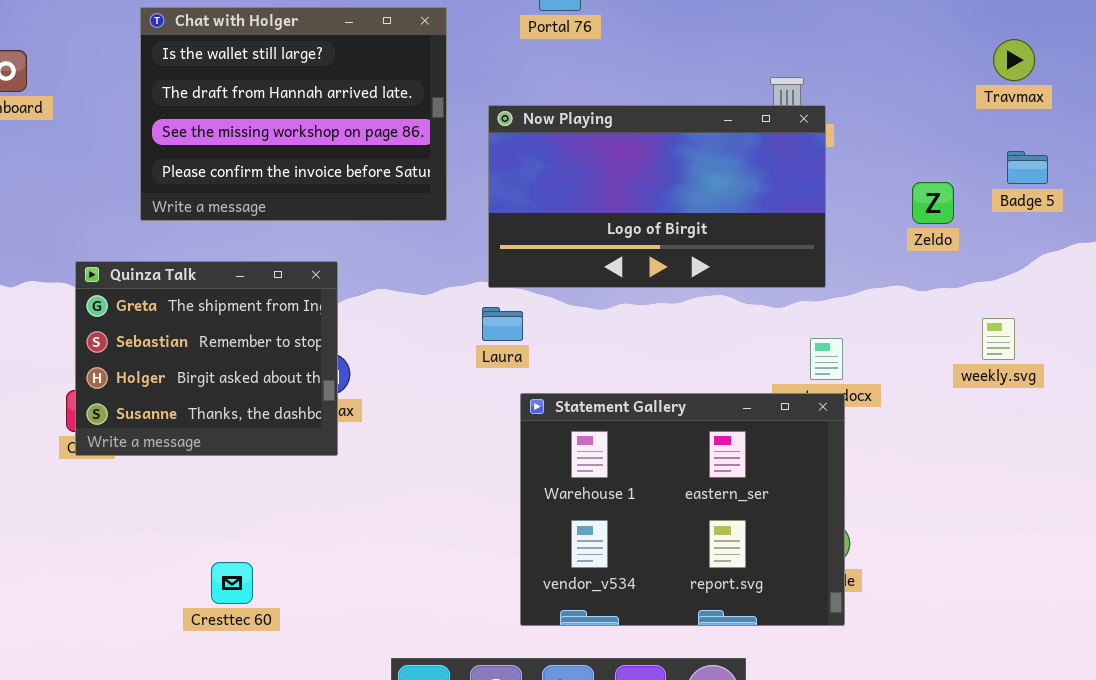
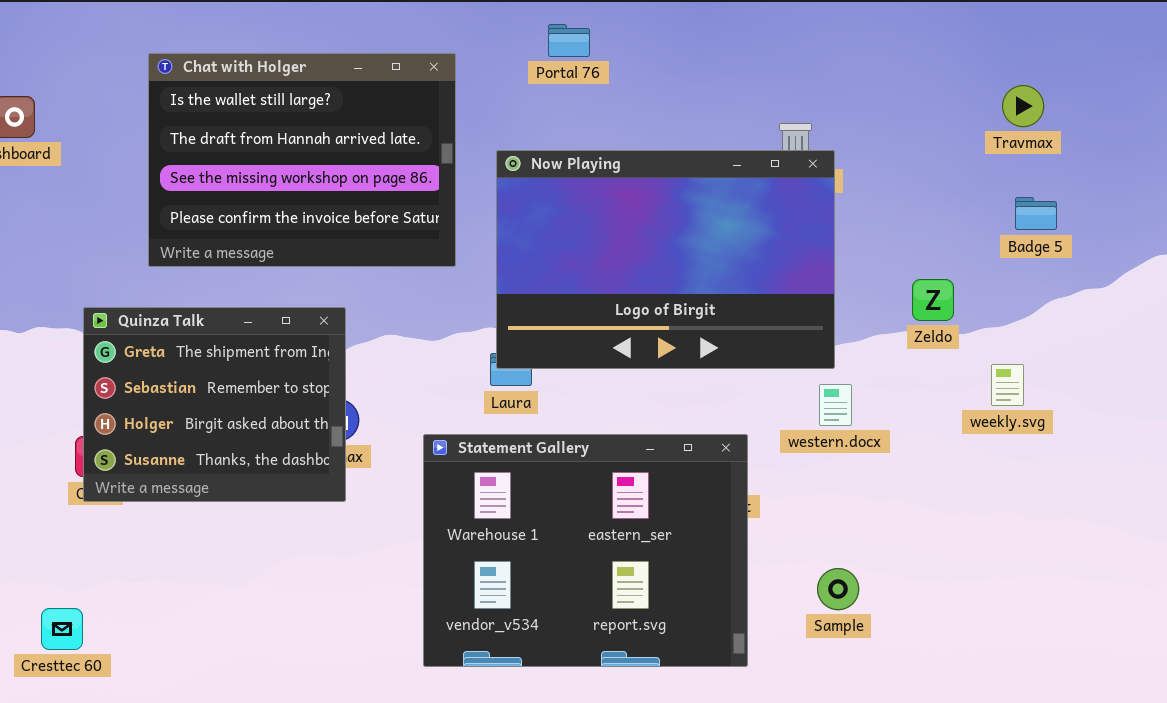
Now Playing: [488,105,826,288] -> [496,150,835,369], resized
Zeldo: [912,182,954,224] -> [912,279,954,321], moved
Statement Gallery: [520,393,845,626] -> [423,434,748,667], moved
Cresttec 60: [211,562,253,604] -> [41,608,83,650], moved

